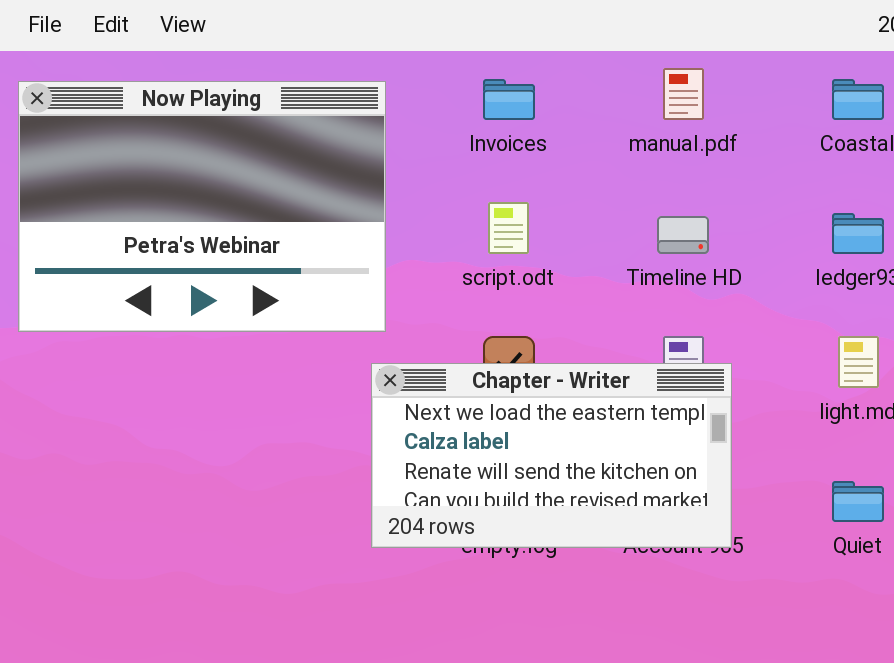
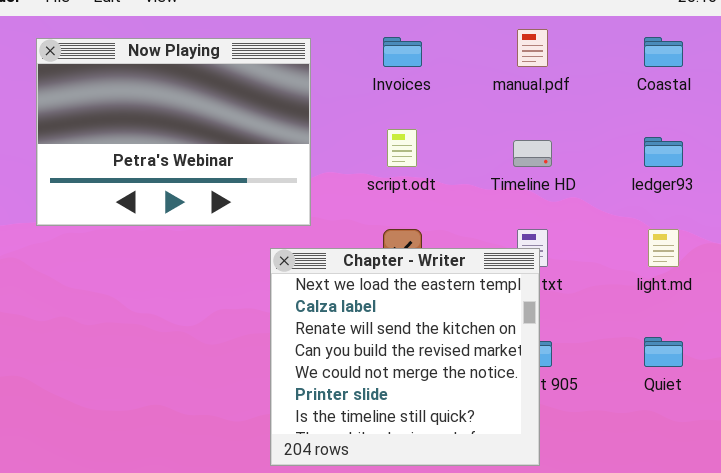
Chapter - Writer: [371,363,732,548] -> [270,248,540,466], moved, resized

